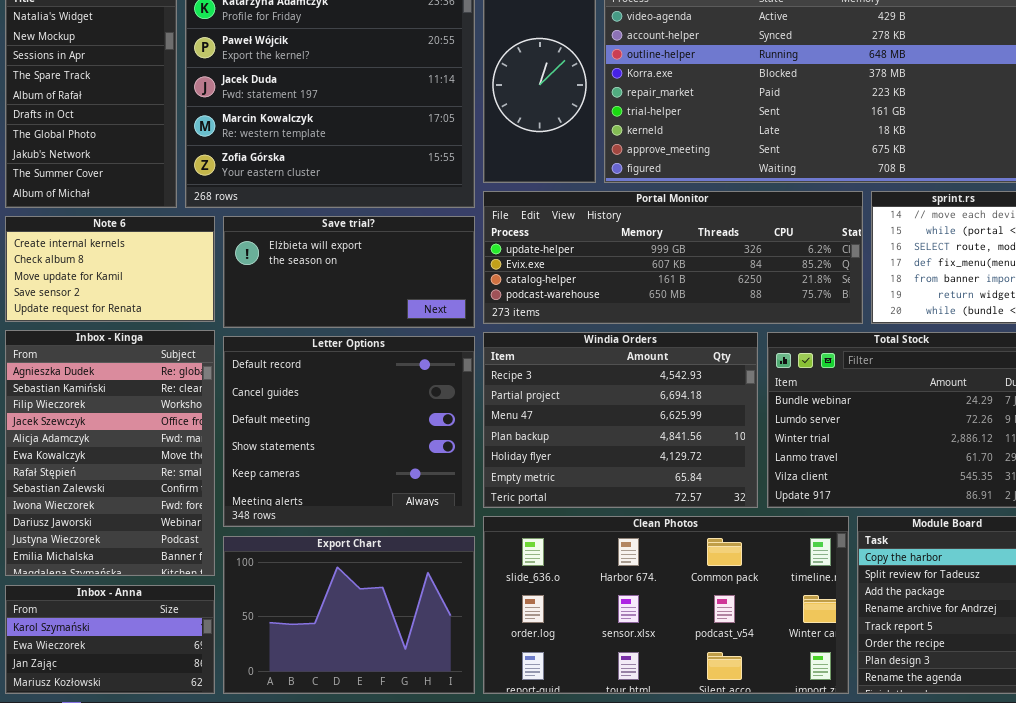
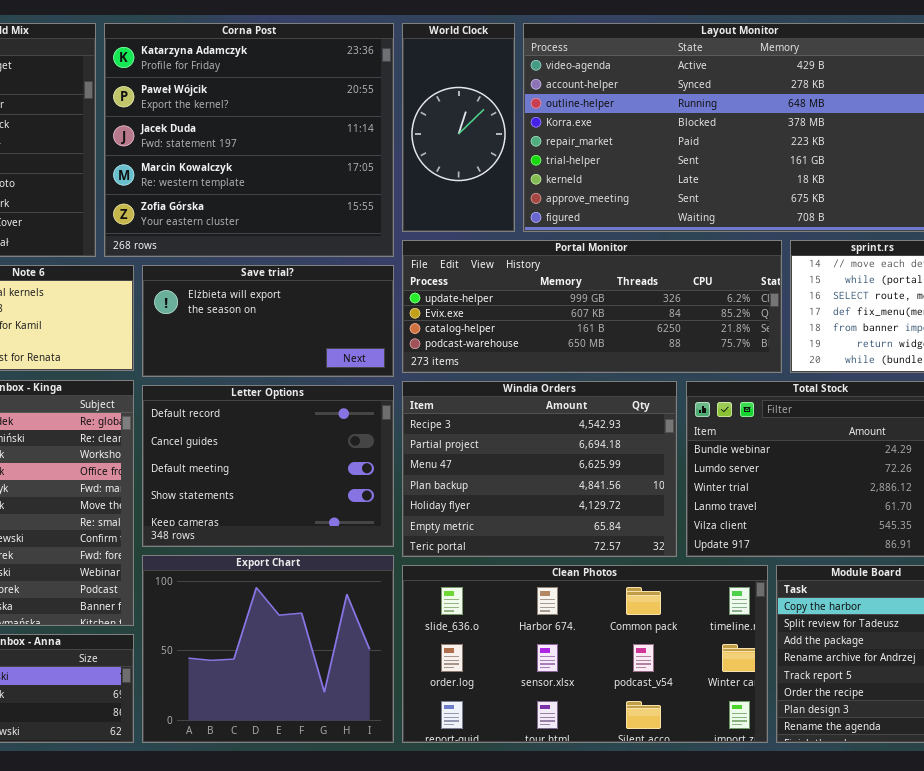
Letter Options: [223,336,475,527] -> [142,385,394,547], resized
Export Chart: [223,536,475,694] -> [142,555,394,743], resized

